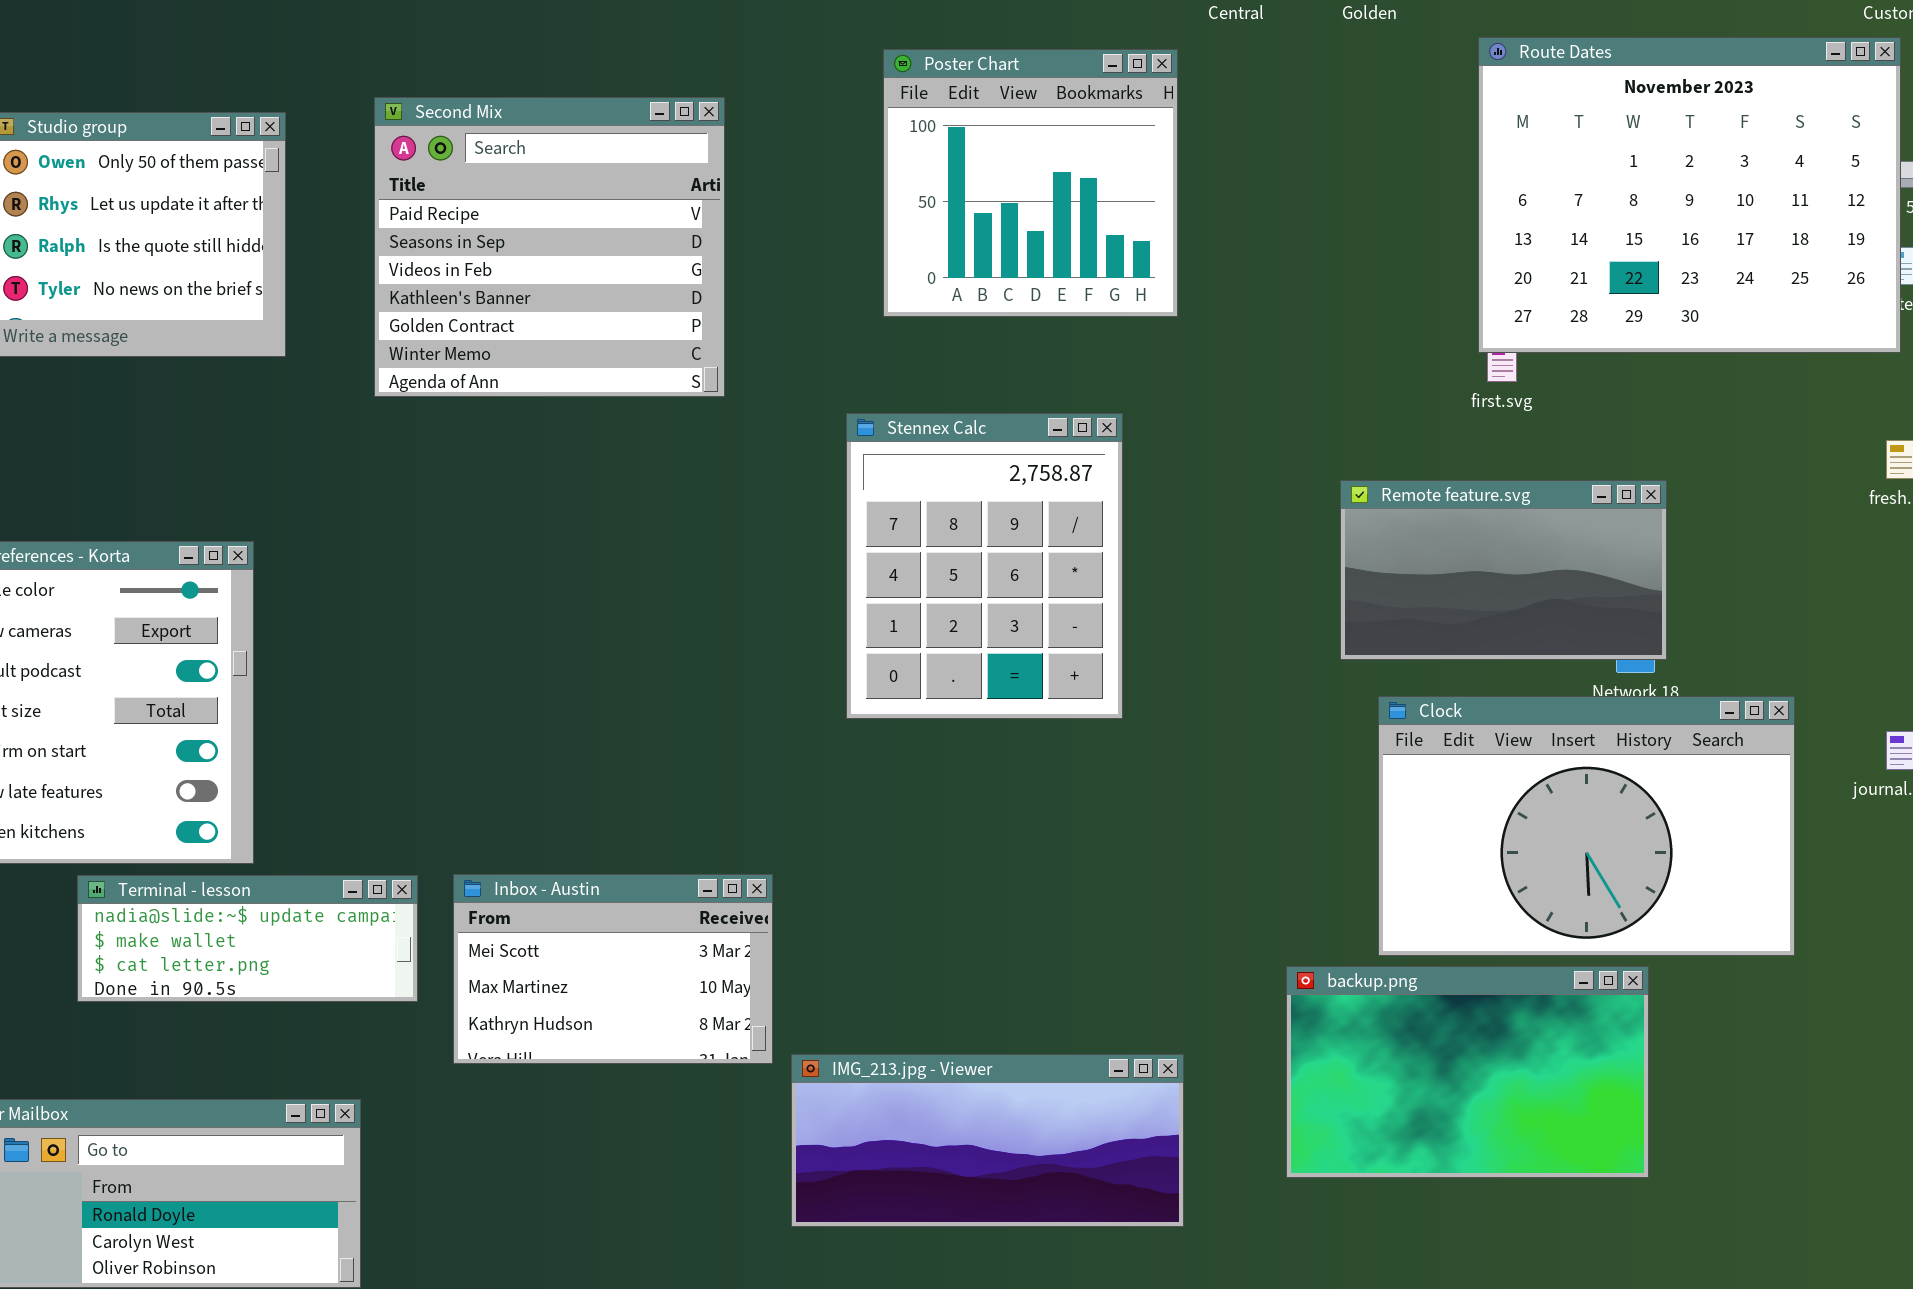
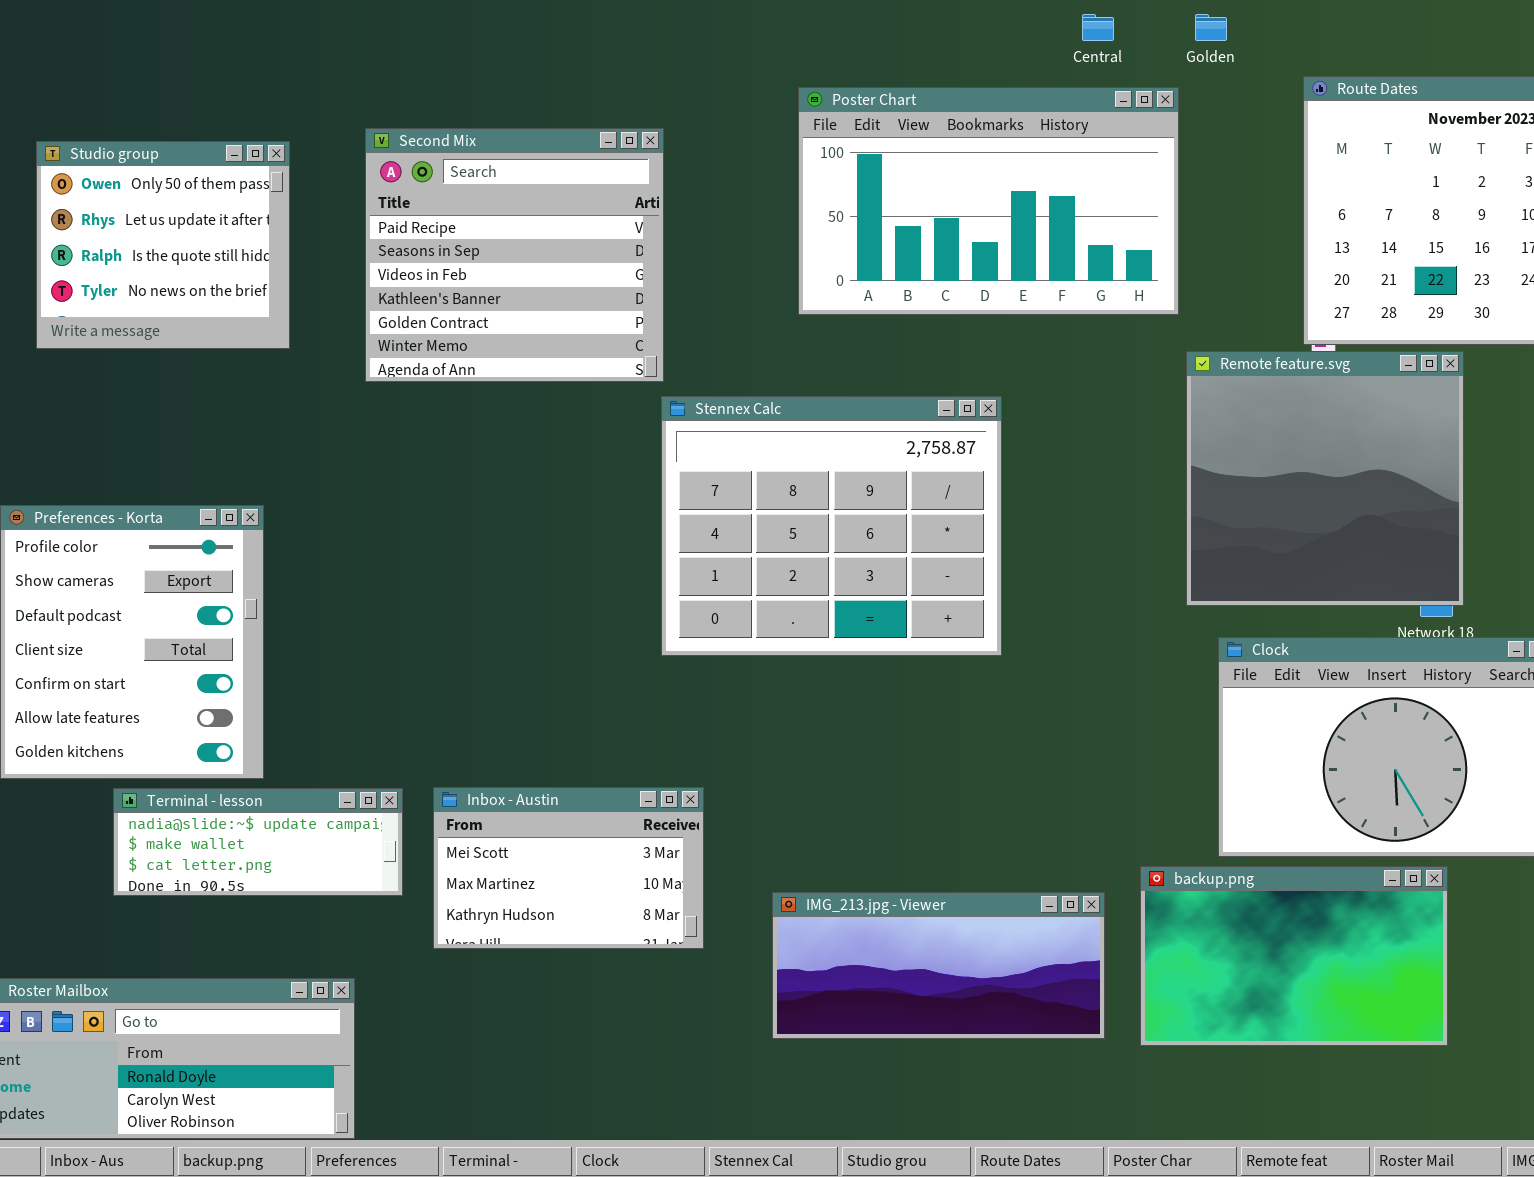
Poster Chart: [883,49,1178,317] -> [798,87,1179,315], resized
Stennex Calc: [846,413,1123,719] -> [661,396,1002,656], resized
Remote feature.svg: [1340,480,1667,660] -> [1186,351,1464,606], resized
IMG_213.jpg - Viewer: [791,1054,1184,1227] -> [772,892,1105,1039], moved

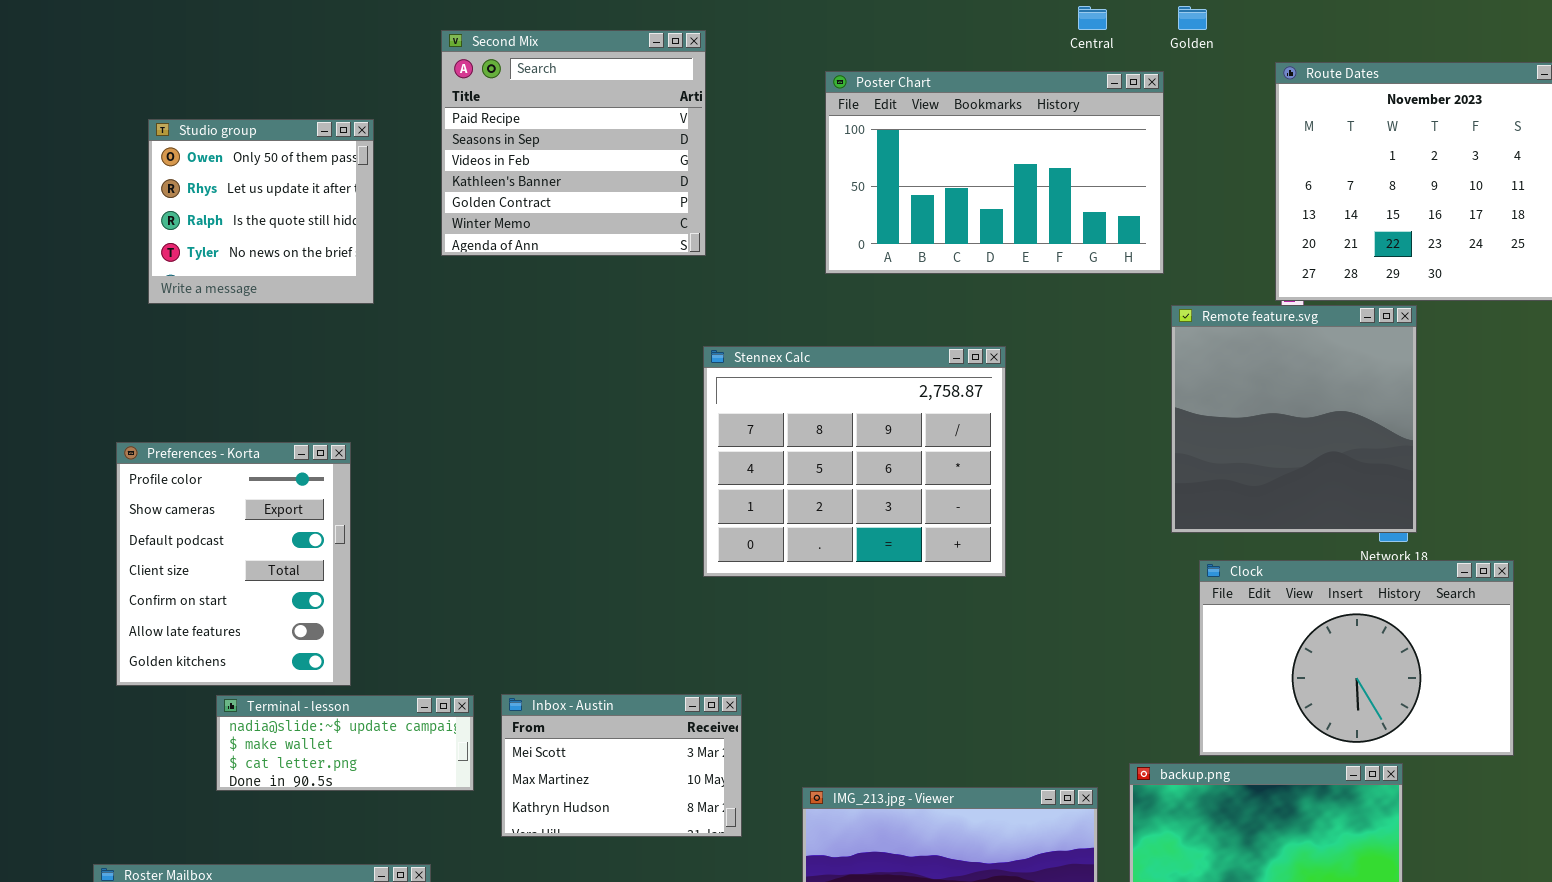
Second Mix: [365,128,664,382] -> [441,30,706,256], moved

